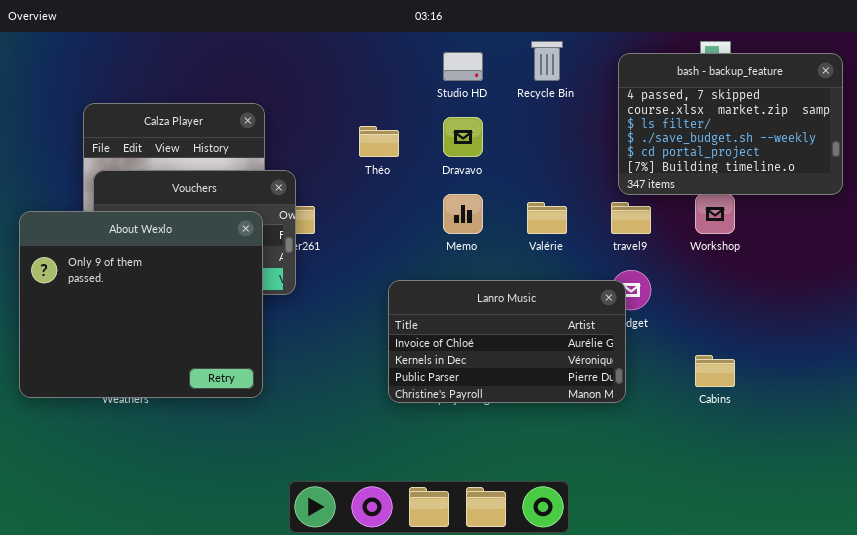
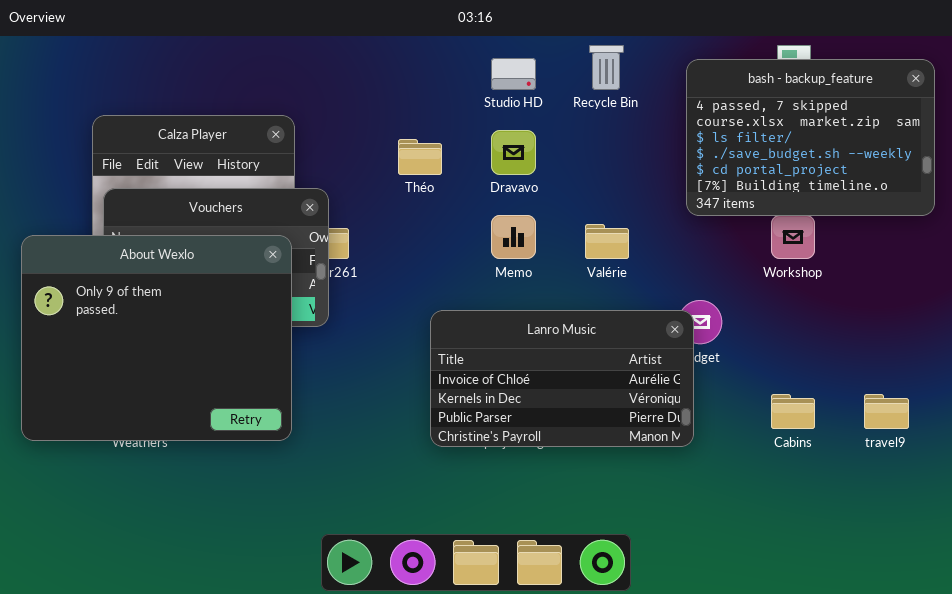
travel9: [611,202,651,234] -> [864,394,909,429], moved

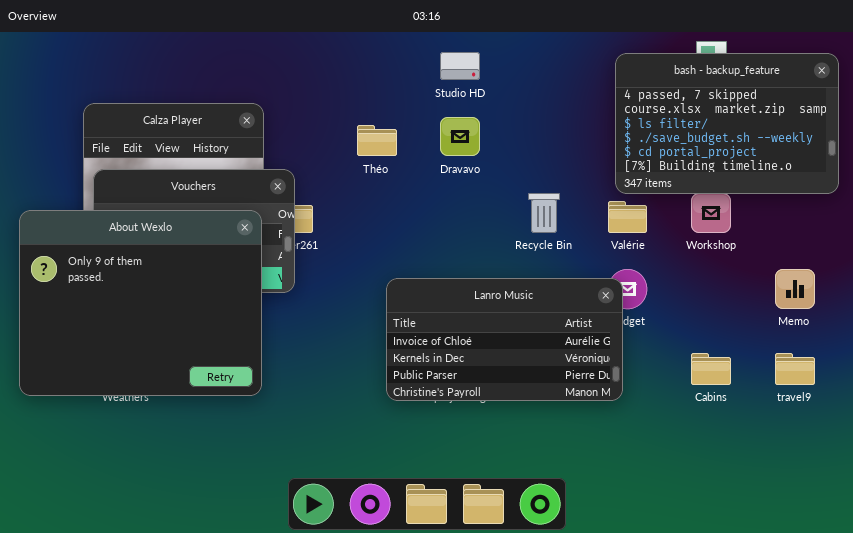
Recycle Bin: [589,45,624,90] -> [528,193,560,233], moved
Memo: [491,215,536,259] -> [775,269,815,309], moved
Valérie: [585,224,629,259] -> [608,201,647,233], moved

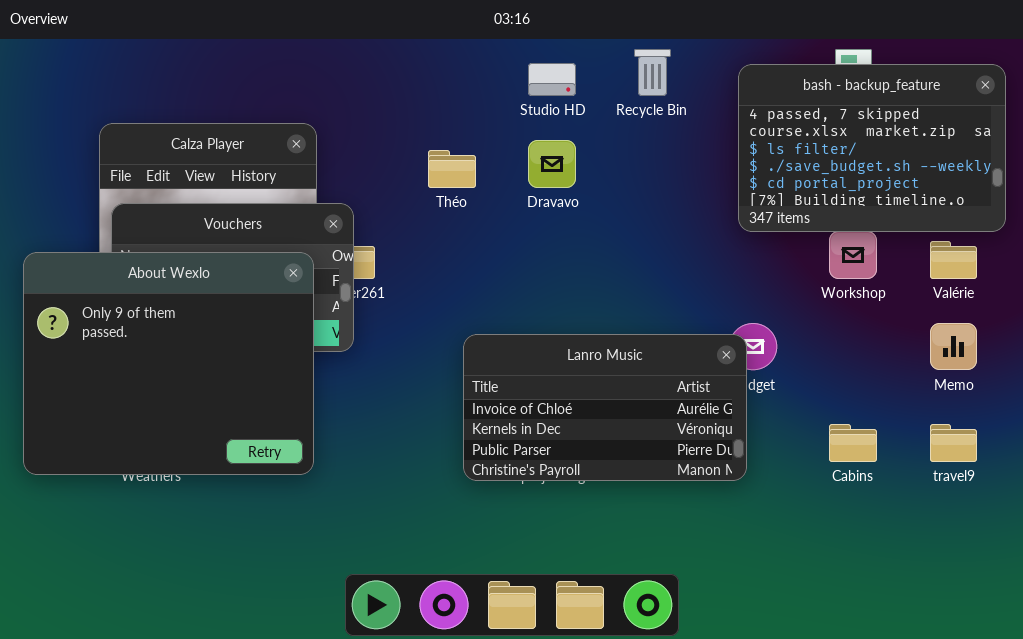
Recycle Bin: [528,193,560,233] -> [634,49,671,96], moved
Valérie: [608,201,647,233] -> [930,241,977,279], moved

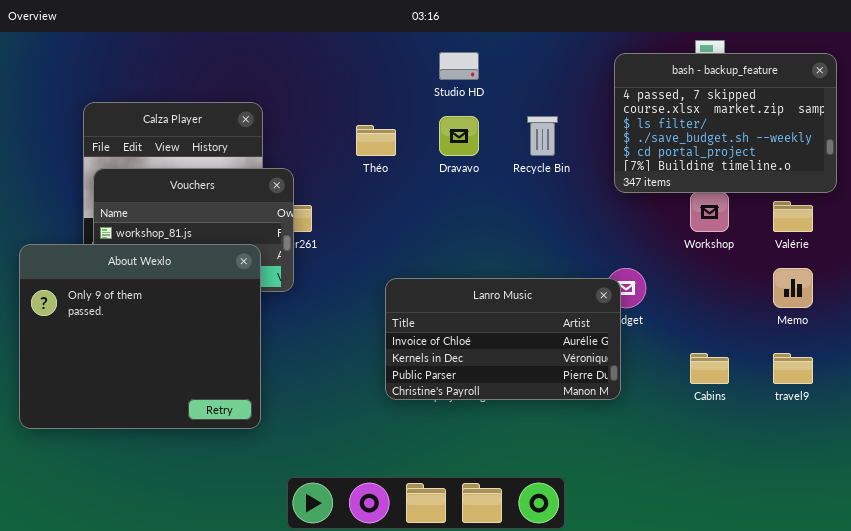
Recycle Bin: [634,49,671,96] -> [527,116,558,156], moved
About Wexlo: [23,252,314,475] -> [19,244,261,429], moved

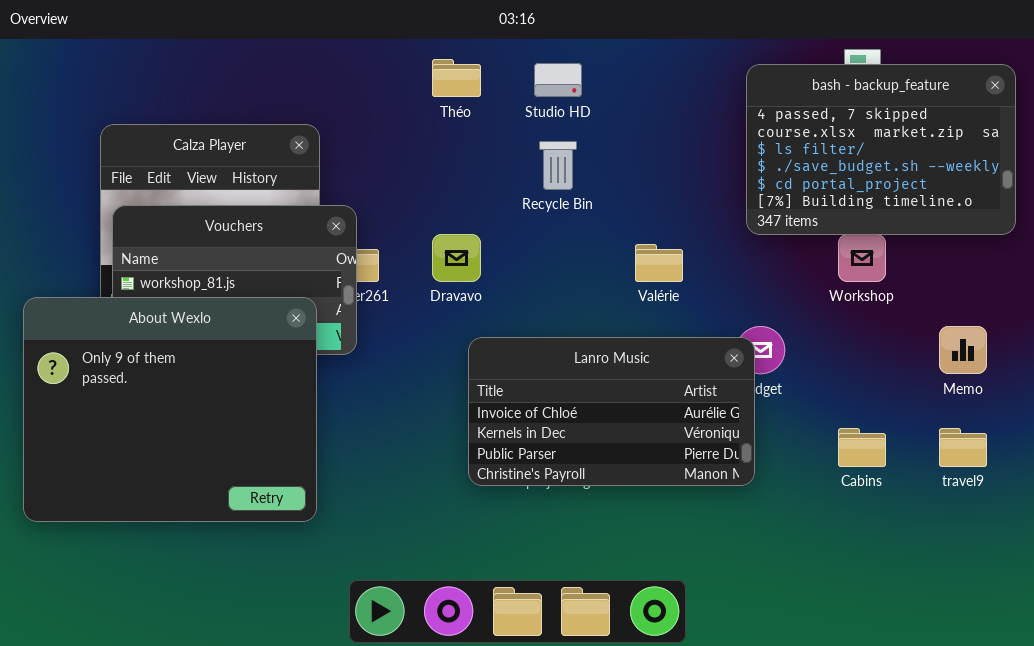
Dravavo: [439,116,479,156] -> [432,234,481,282], moved
Recycle Bin: [527,116,558,156] -> [539,141,577,190], moved
Théo: [356,125,396,156] -> [432,59,481,97], moved
Valérie: [773,201,813,232] -> [635,244,683,282], moved

